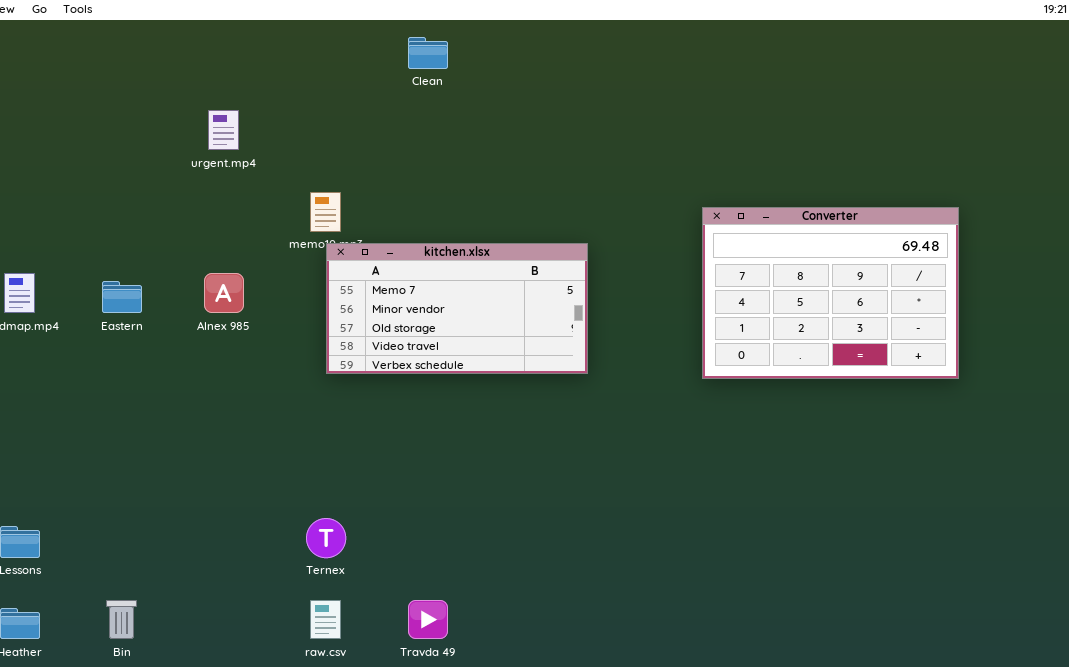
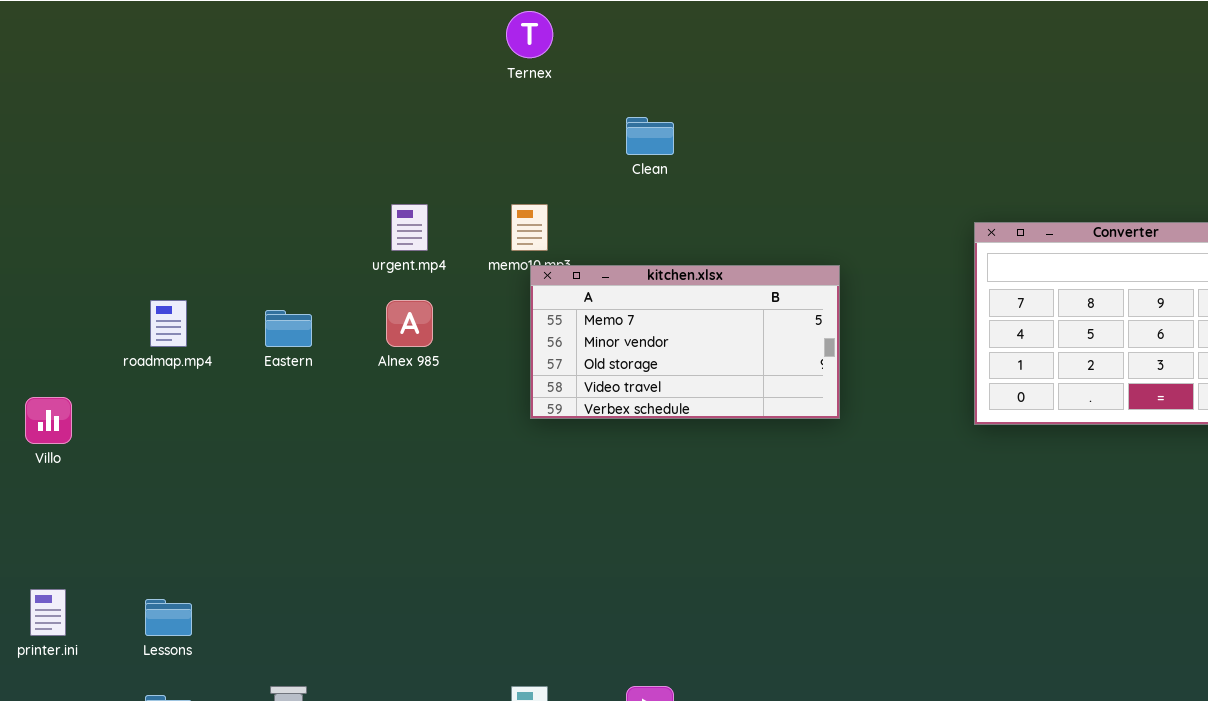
Clean: [408,37,448,69] -> [626,117,674,155], moved
urgent.mp4: [208,110,239,150] -> [391,204,428,251], moved
Ternex: [306,518,346,558] -> [506,11,553,58], moved

